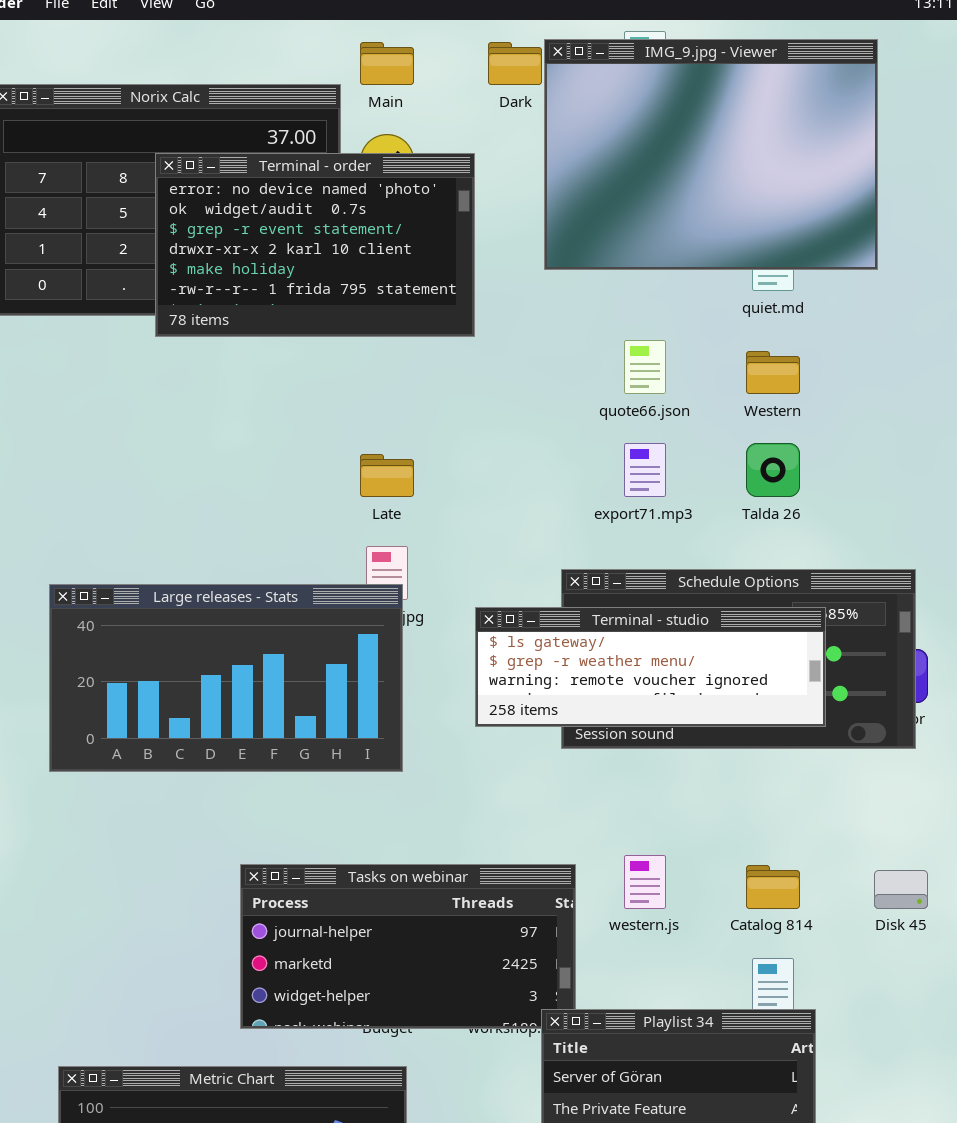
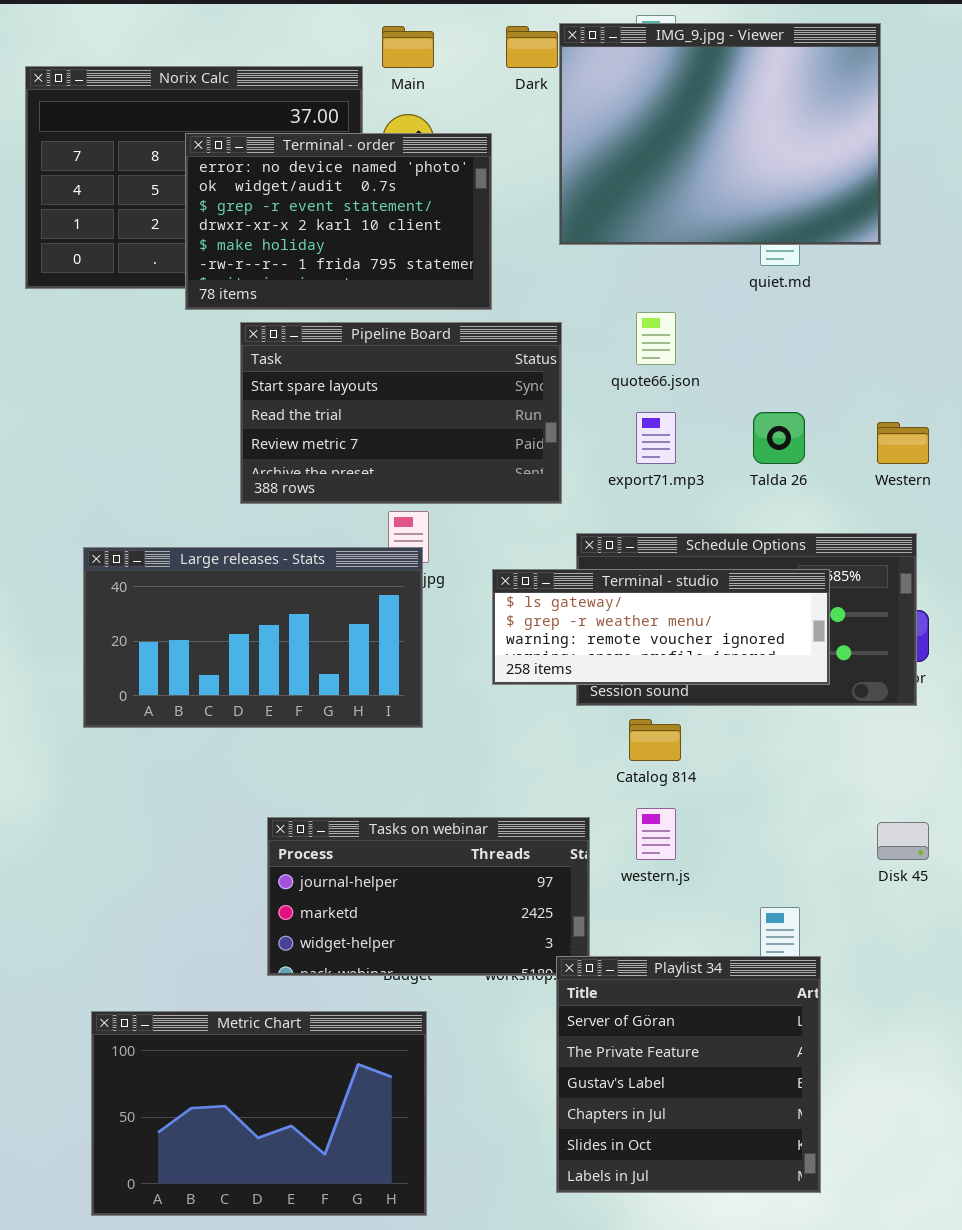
Pipeline Board: none -> [240,322,562,504], opened
Western: [746,351,800,394] -> [877,422,929,464], moved
Catalog 814: [746,865,800,909] -> [629,719,681,761], moved

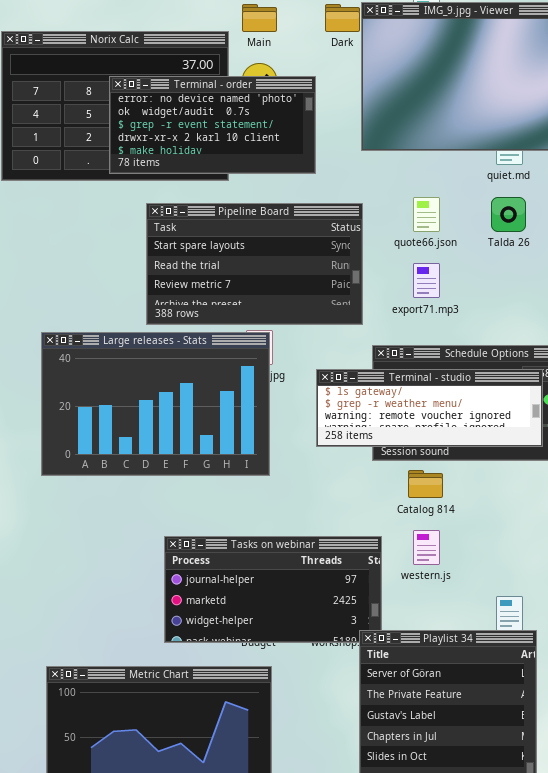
Terminal - order: [185,133,492,310] -> [109,76,316,174], resized
Talda 26: [753,412,805,464] -> [491,197,526,232], moved
Large releases - Stats: [83,547,423,728] -> [41,332,270,476], resized

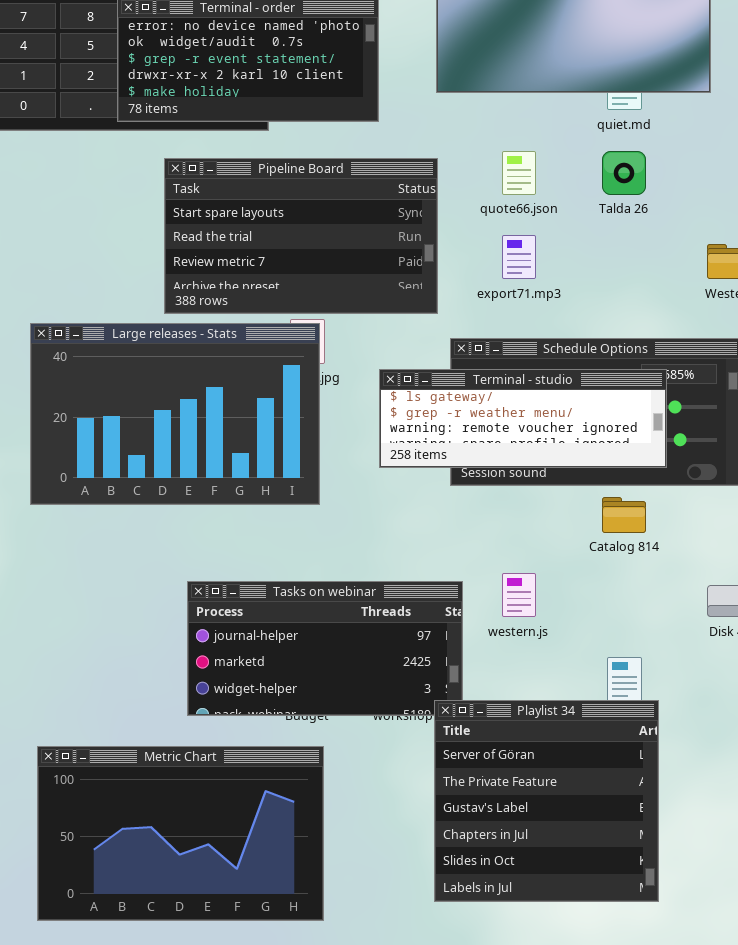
Catalog 814: [408,470,443,498] -> [602,497,646,533], moved

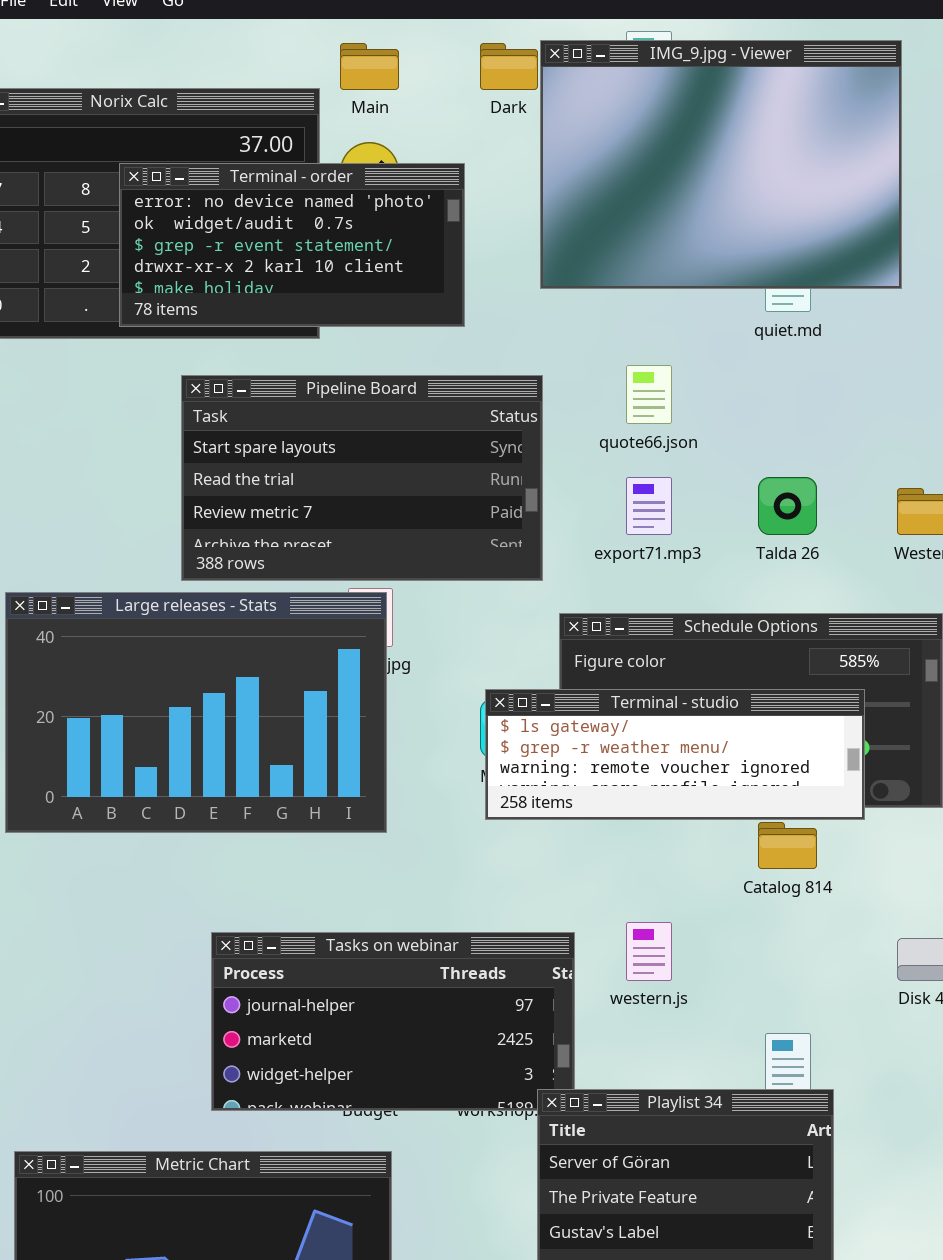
Talda 26: [602,151,646,195] -> [758,477,817,535], moved
Terminal - studio: [379,369,667,468] -> [485,689,865,820], moved

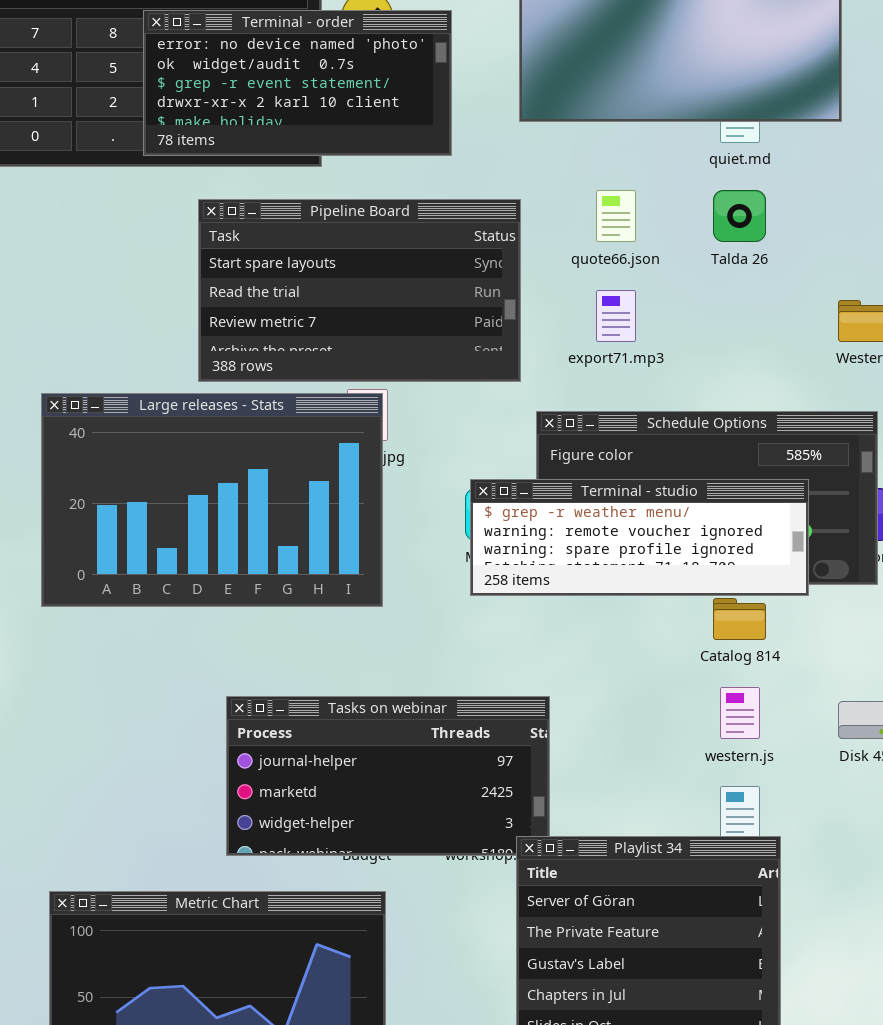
Talda 26: [758,477,817,535] -> [713,190,766,242], moved
Terminal - studio: [485,689,865,820] -> [470,479,809,596], scrolled down 1 row
western.js: [626,922,672,981] -> [720,687,760,739], moved

